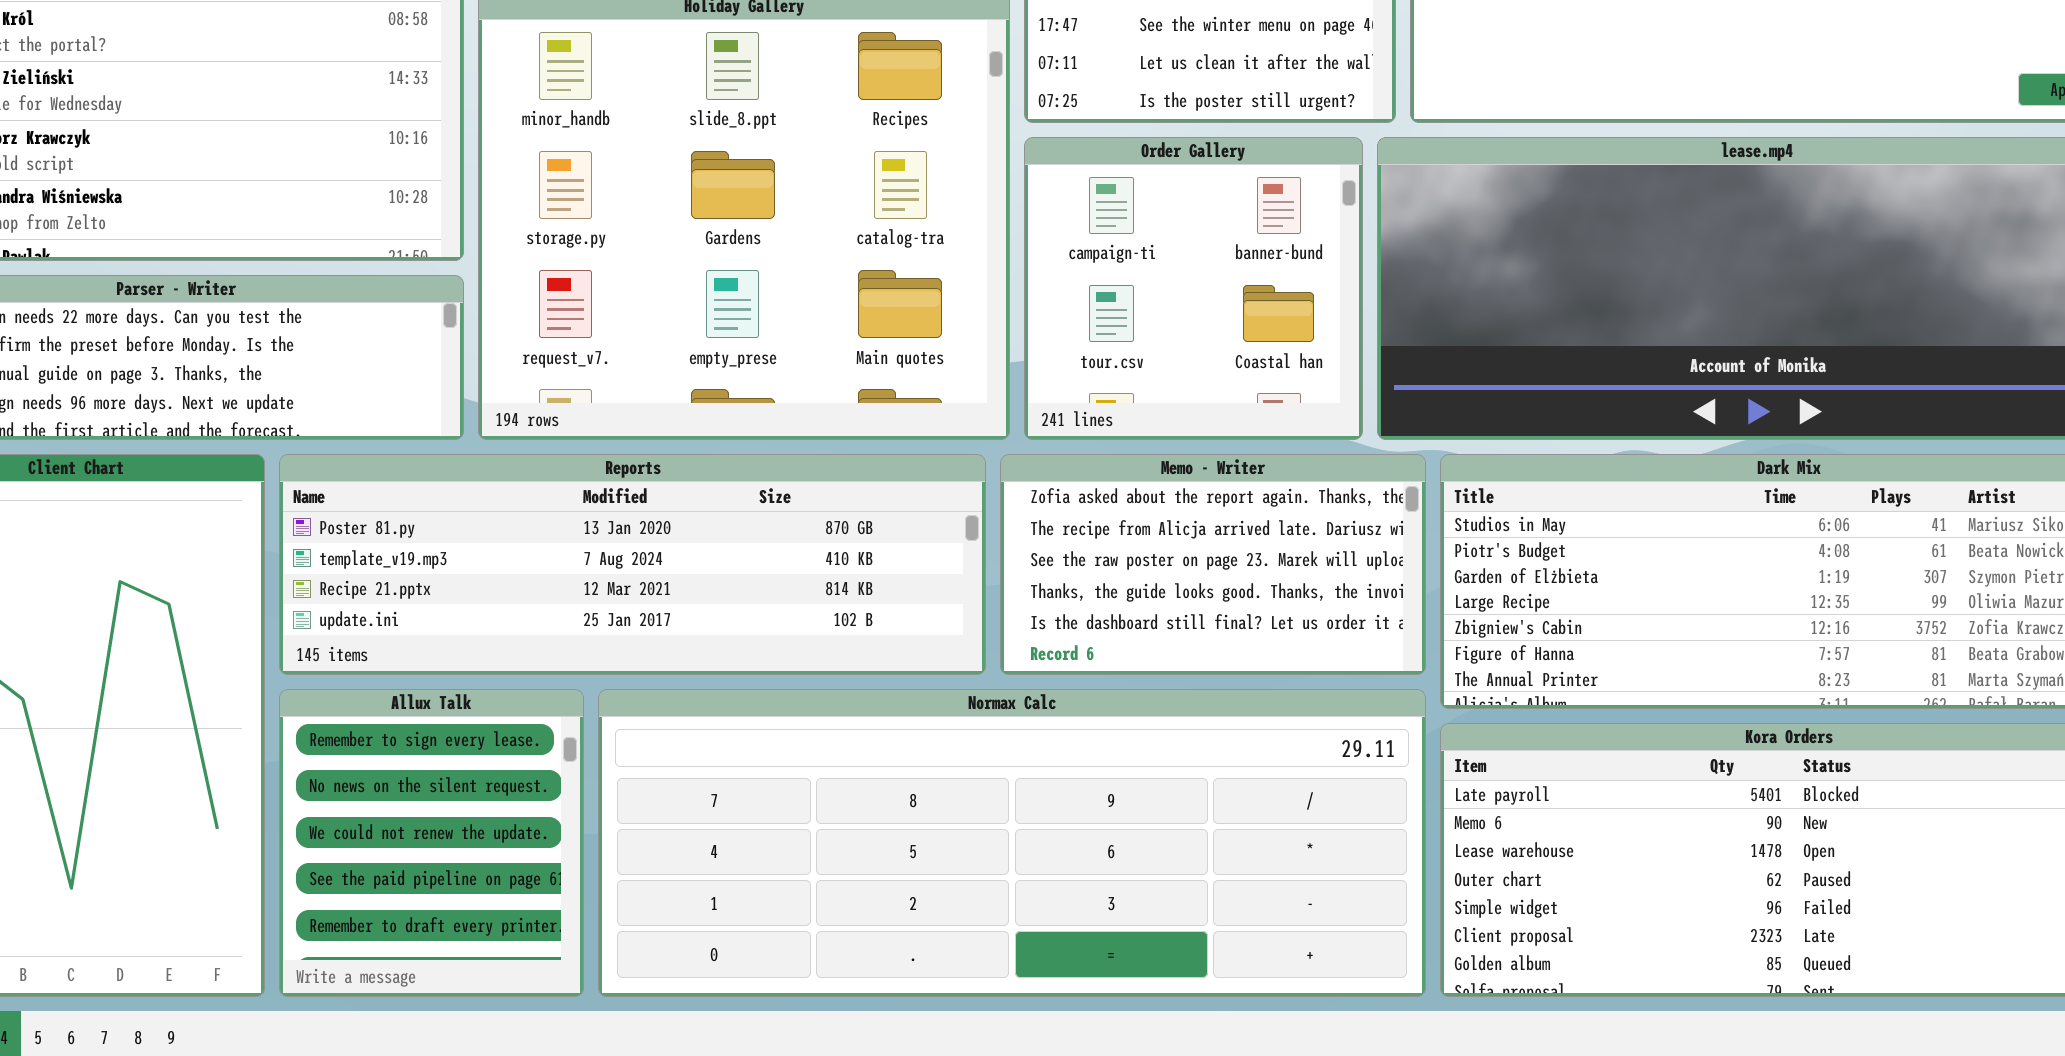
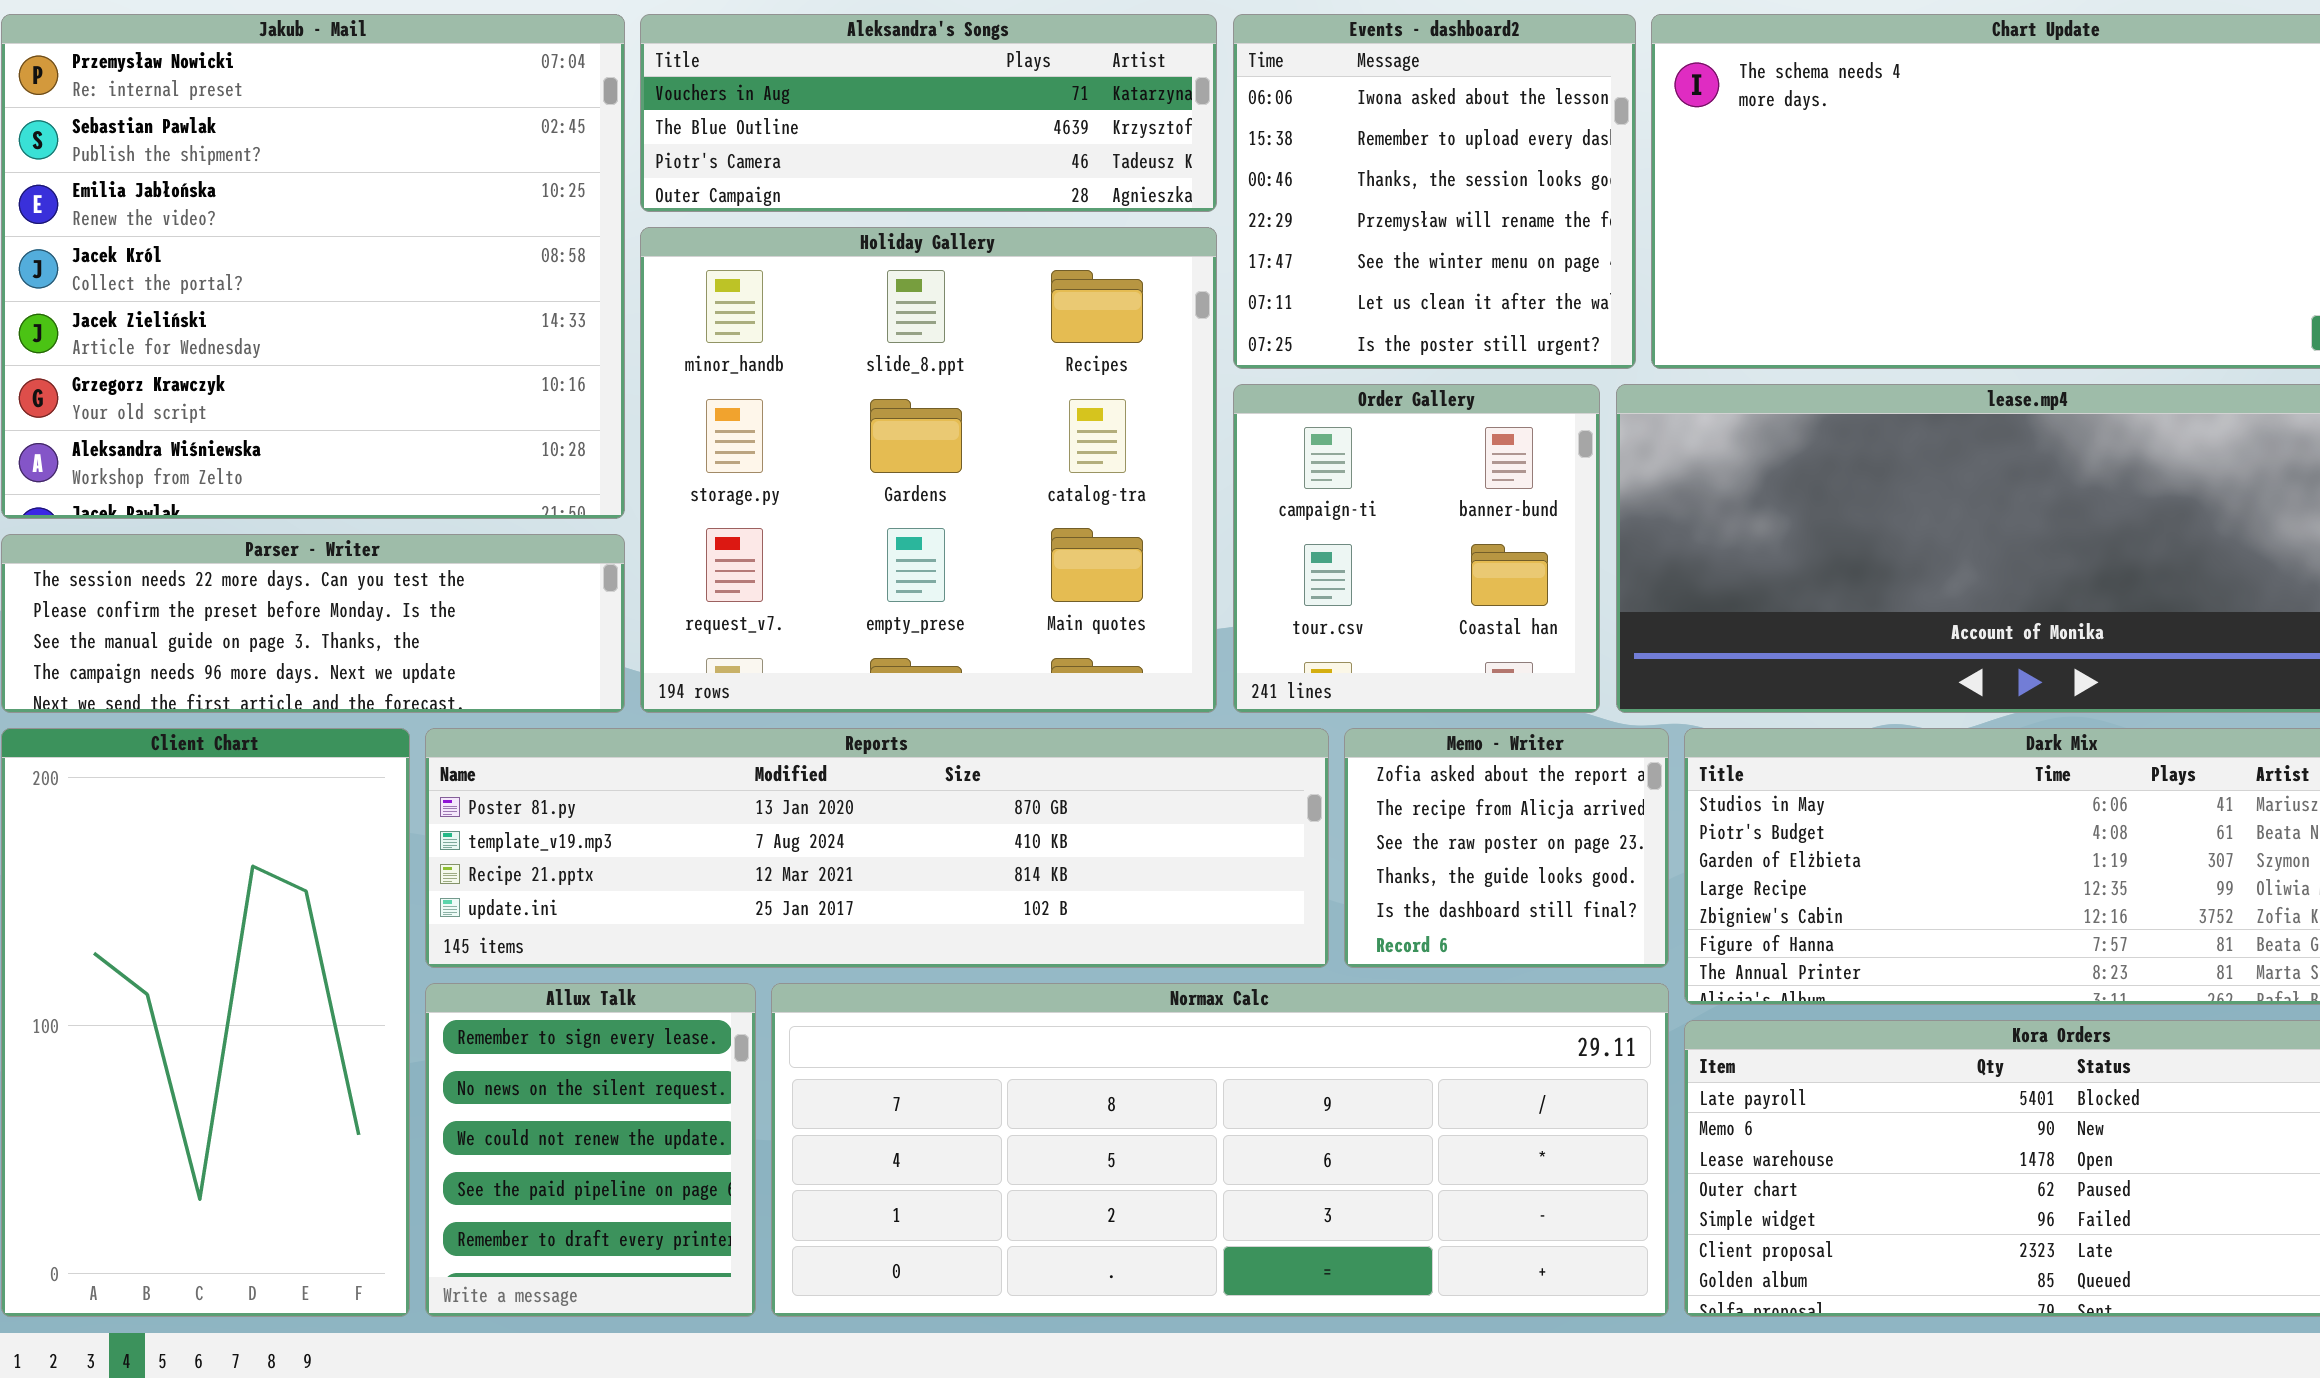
Reports: [279,454,986,675] -> [425,728,1329,968], resized
Memo - Writer: [1000,454,1426,675] -> [1344,728,1669,968], resized

